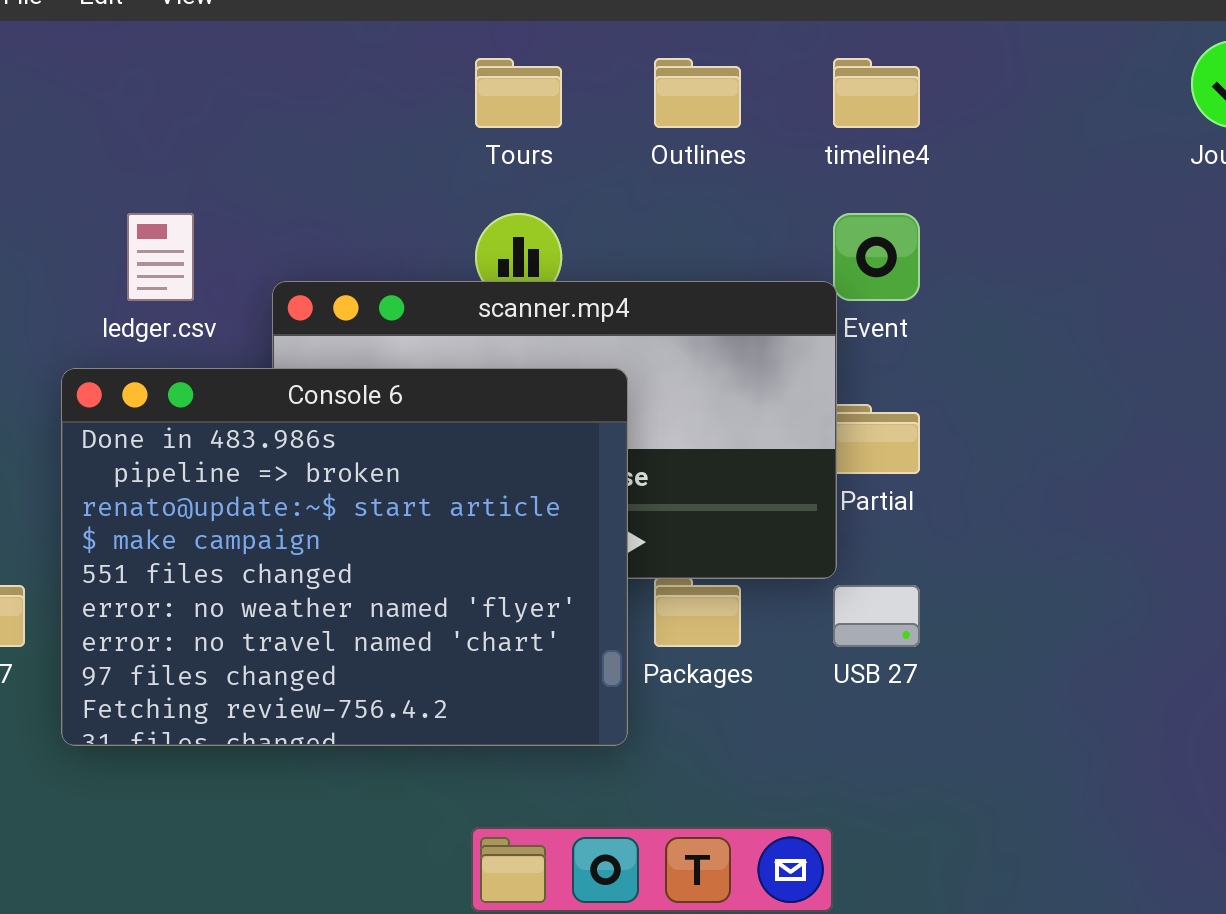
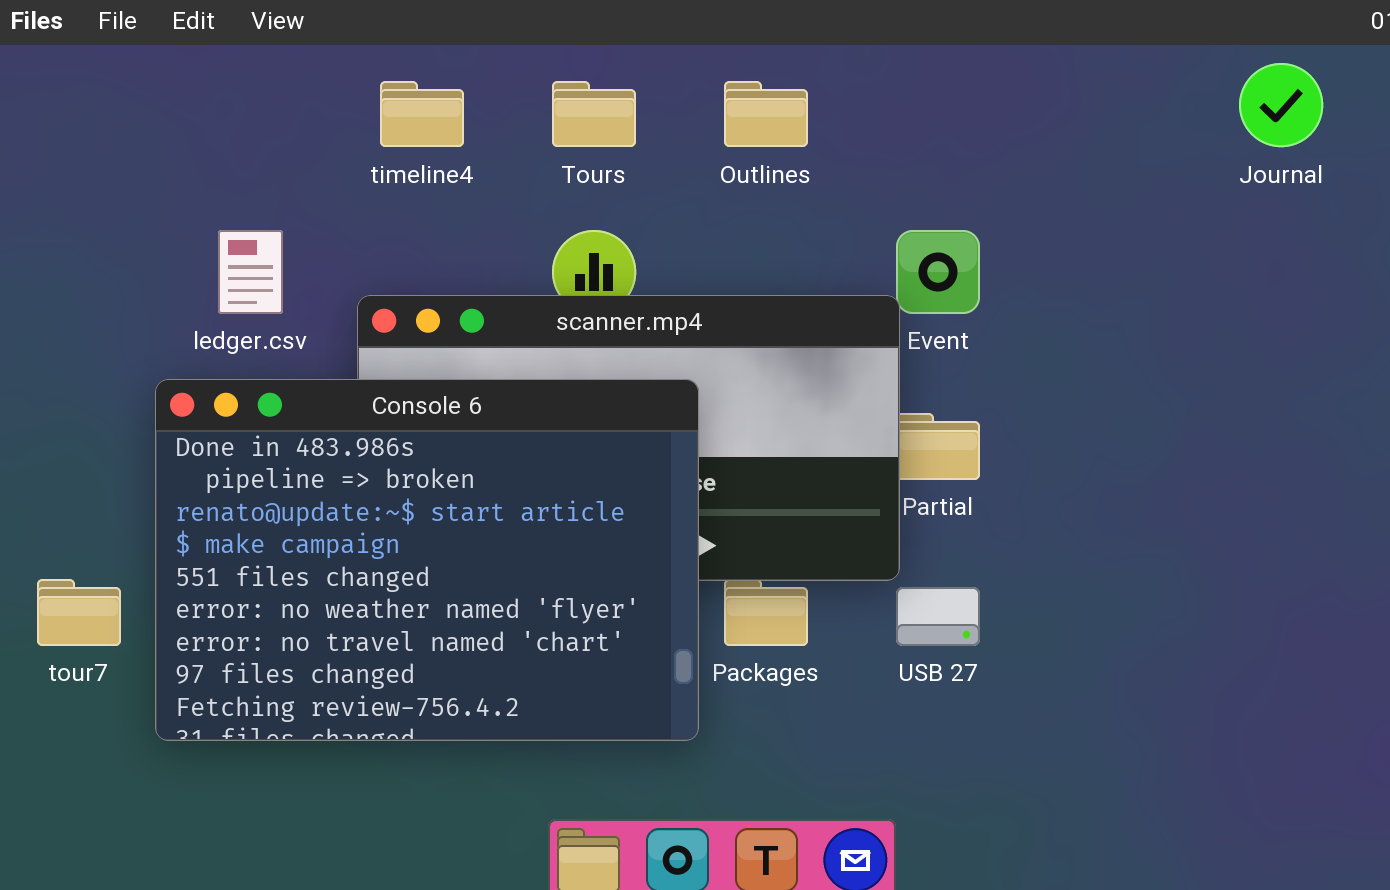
timeline4: [833,58,920,128] -> [380,81,464,147], moved

